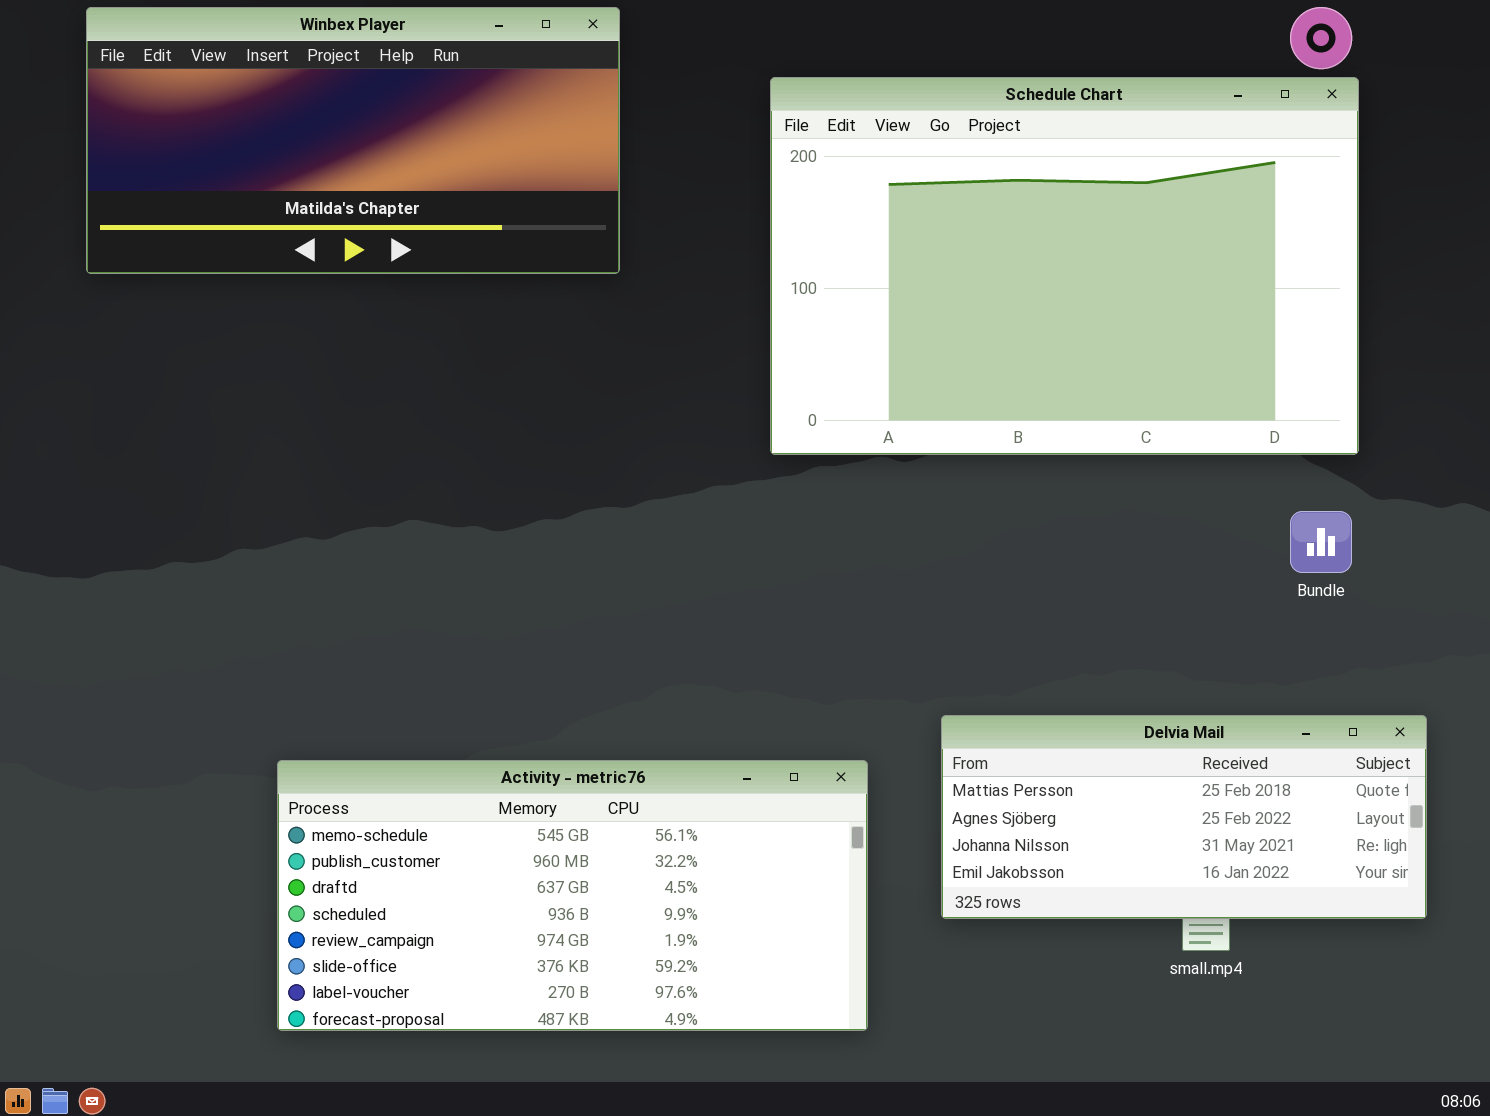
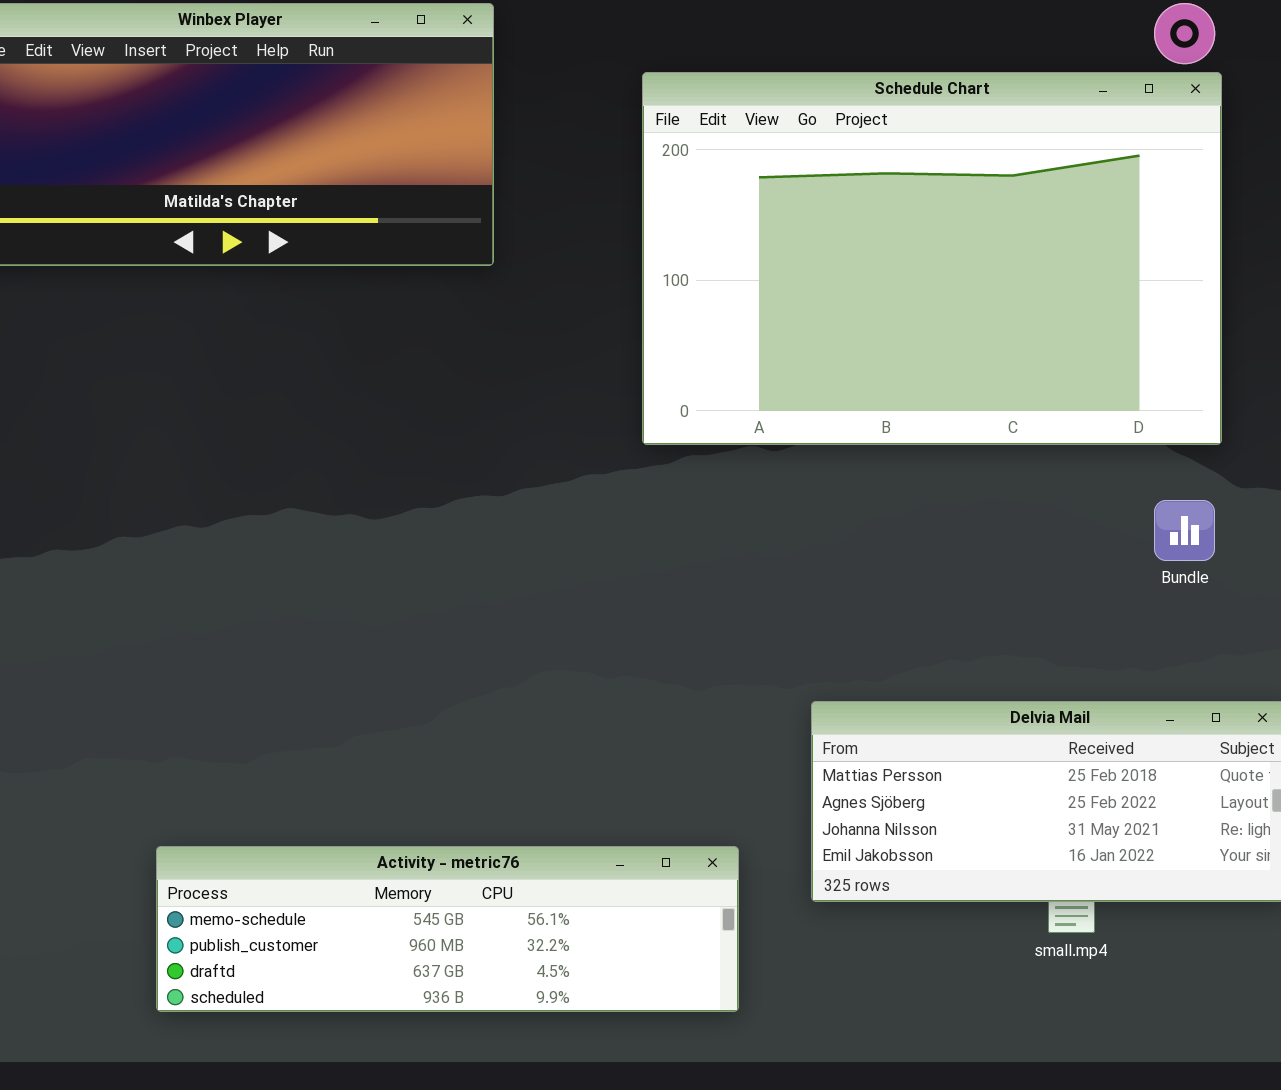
Activity - metric76: [277,760,868,1031] -> [156,846,739,1012], resized

